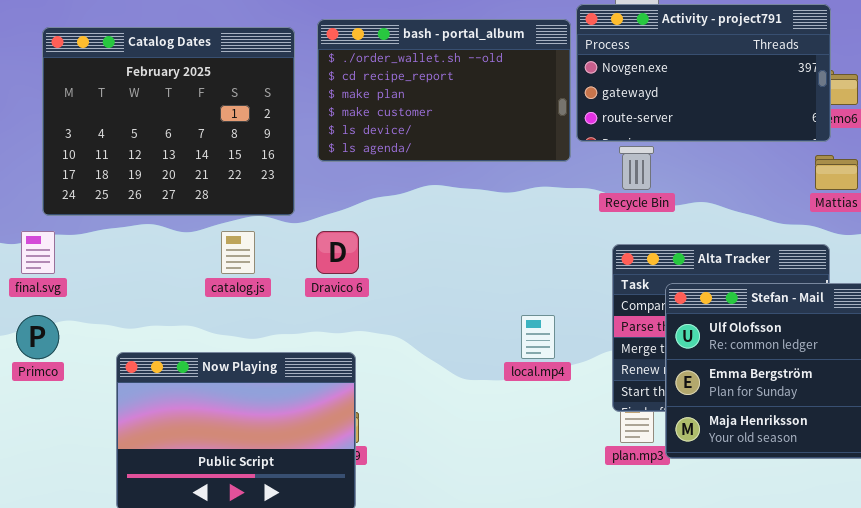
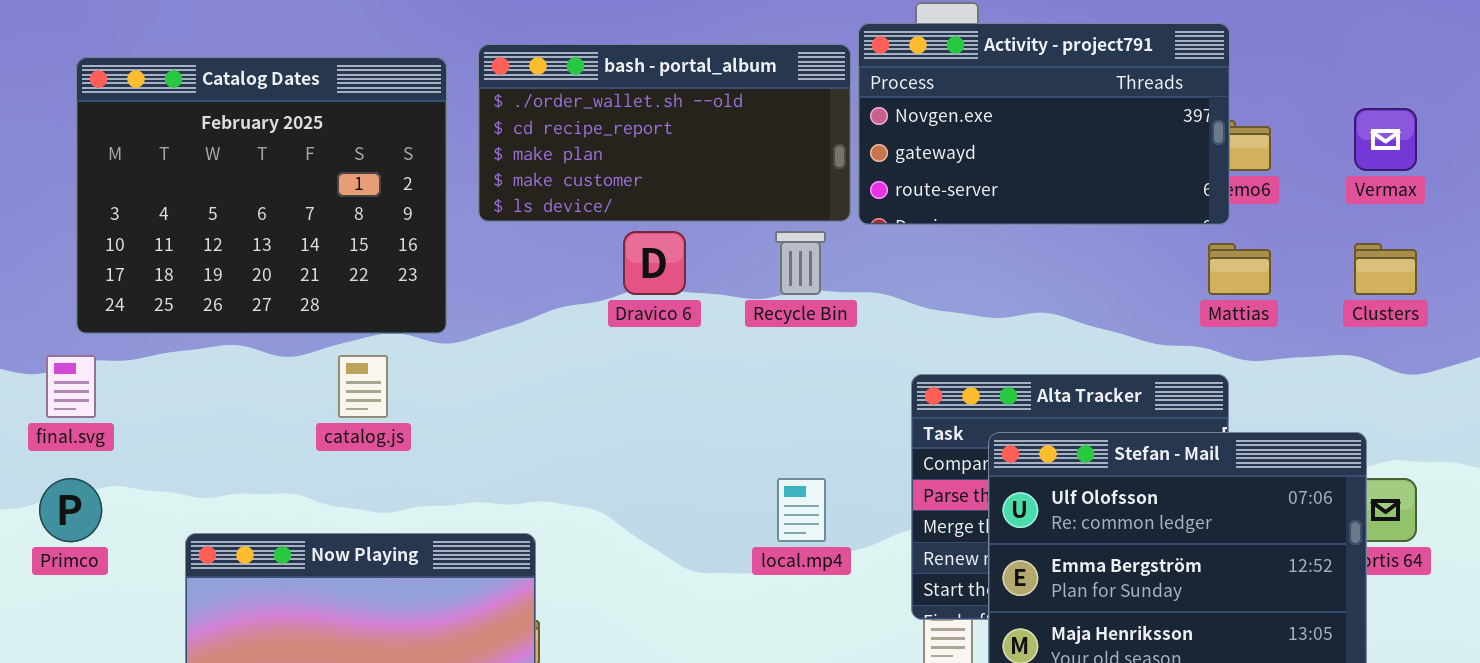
bash - portal_album: [317,19,571,162] -> [478,44,851,222], resized
Recycle Bin: [619,146,654,190] -> [775,231,826,295], moved
Dravico 6: [316,231,359,274] -> [623,231,686,295], moved

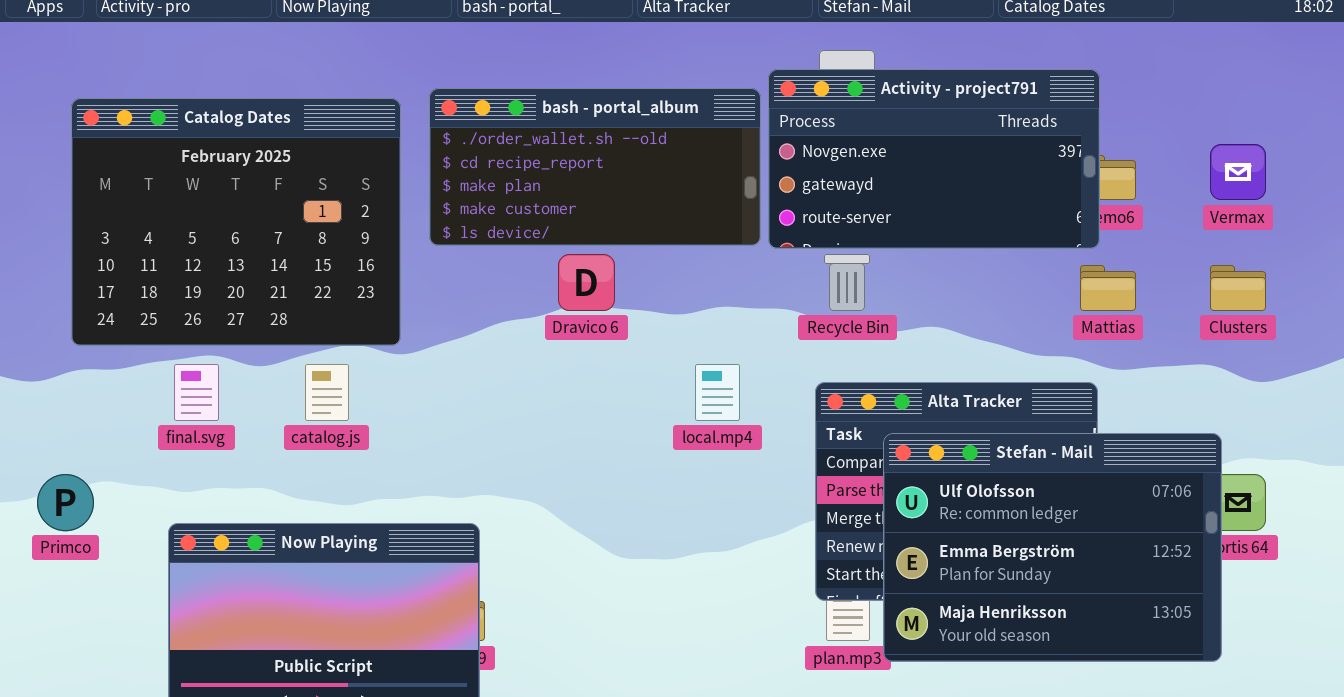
Recycle Bin: [775,231,826,295] -> [824,254,870,311], moved
final.svg: [46,355,96,418] -> [174,364,219,421], moved
local.mp4: [777,478,826,542] -> [695,364,740,421], moved

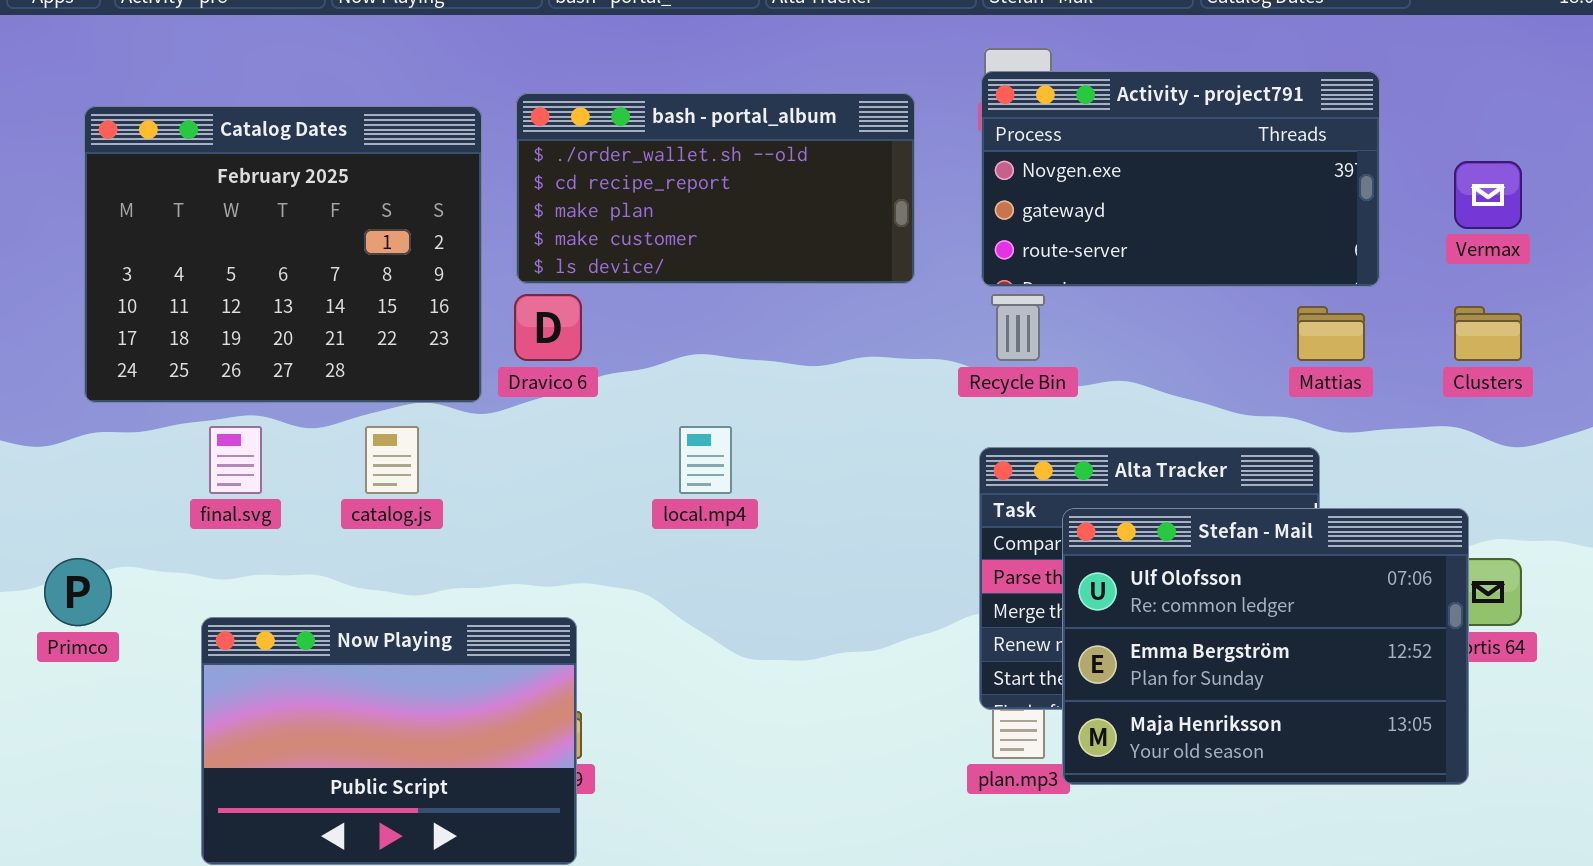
Activity - project791: [768,69,1100,249] -> [981,71,1380,287], moved
Dravico 6: [558,254,615,311] -> [514,294,582,361], moved
local.mp4: [695,364,740,421] -> [679,426,732,494], moved

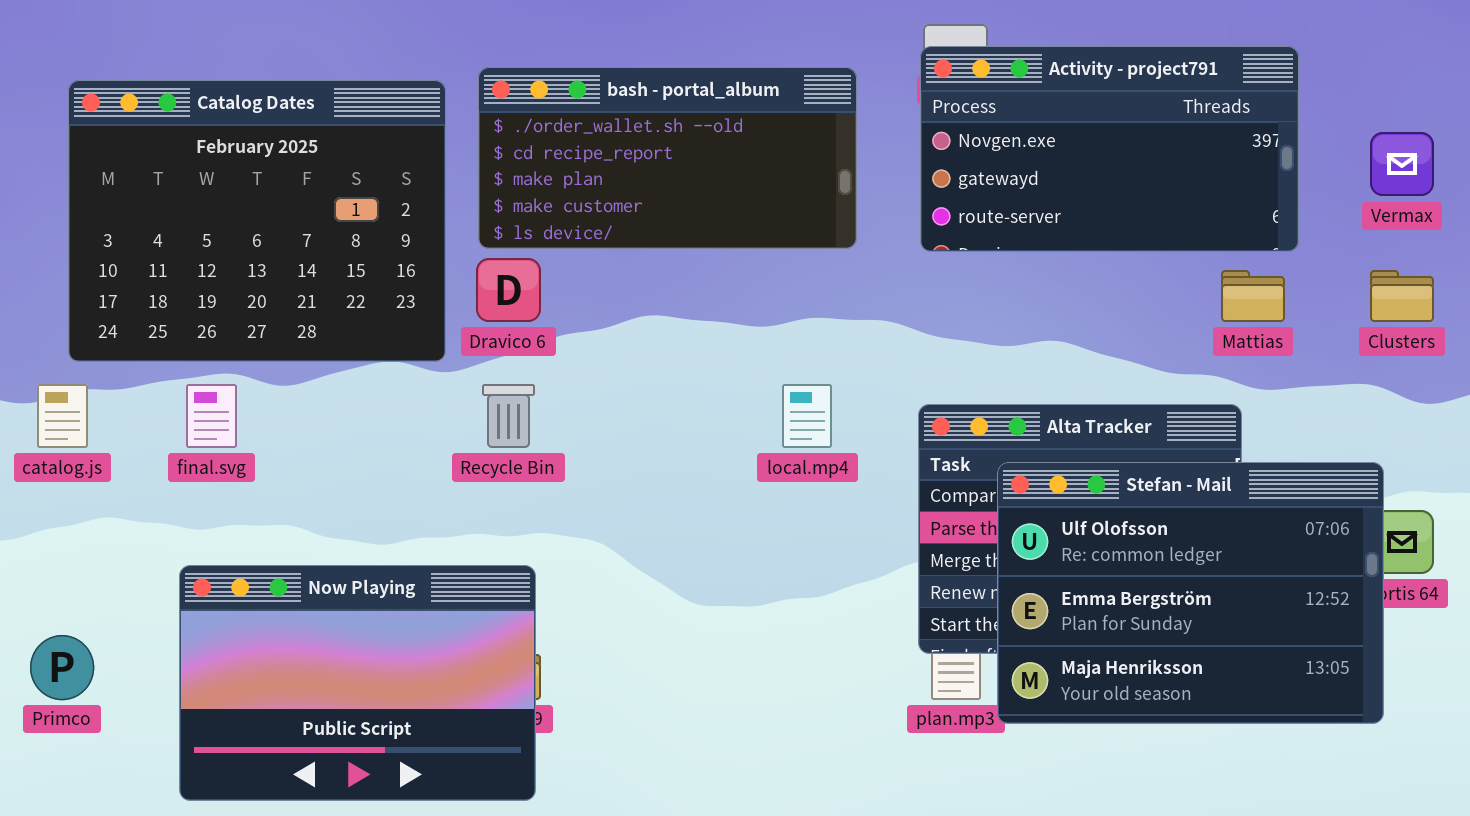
Recycle Bin: [991,294,1045,361] -> [482,384,535,448], moved
catalog.js: [365,426,419,494] -> [37,384,88,448], moved
local.mp4: [679,426,732,494] -> [782,384,832,448], moved
Primco: [44,558,112,626] -> [30,635,94,700], moved

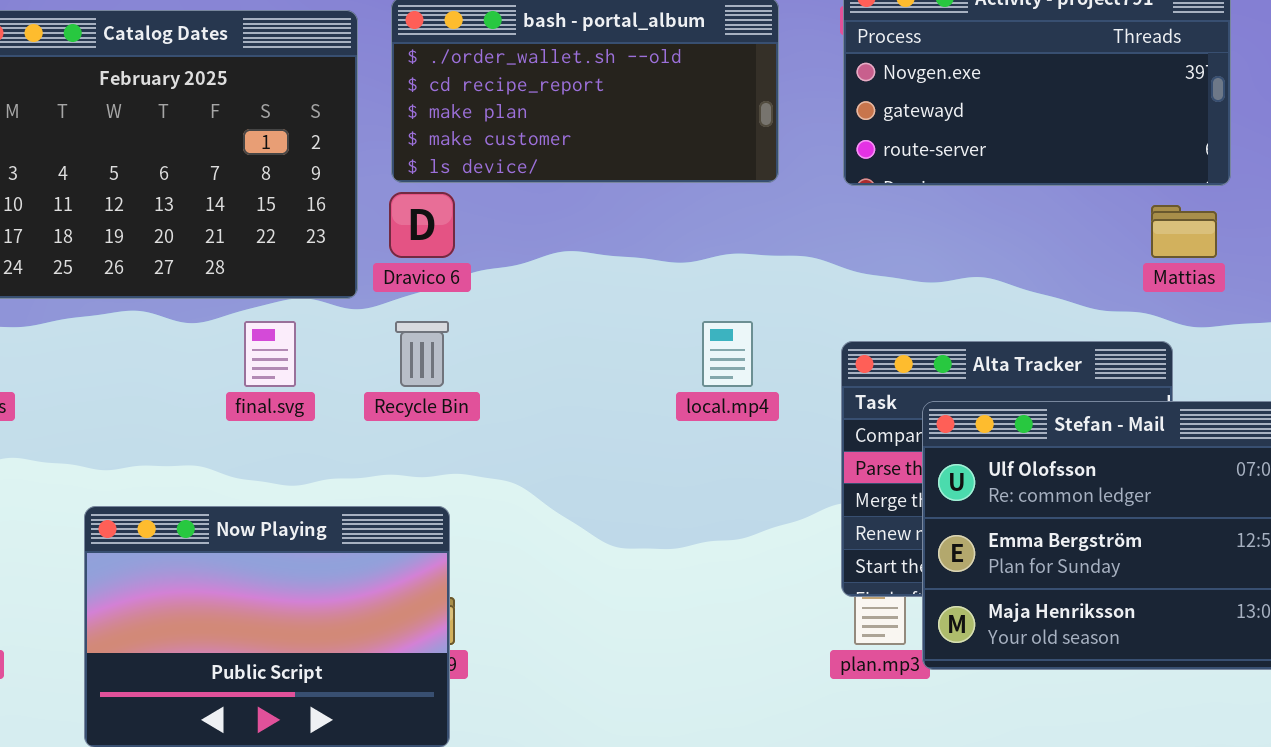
final.svg: [186,384,237,448] -> [244,321,296,387], moved

